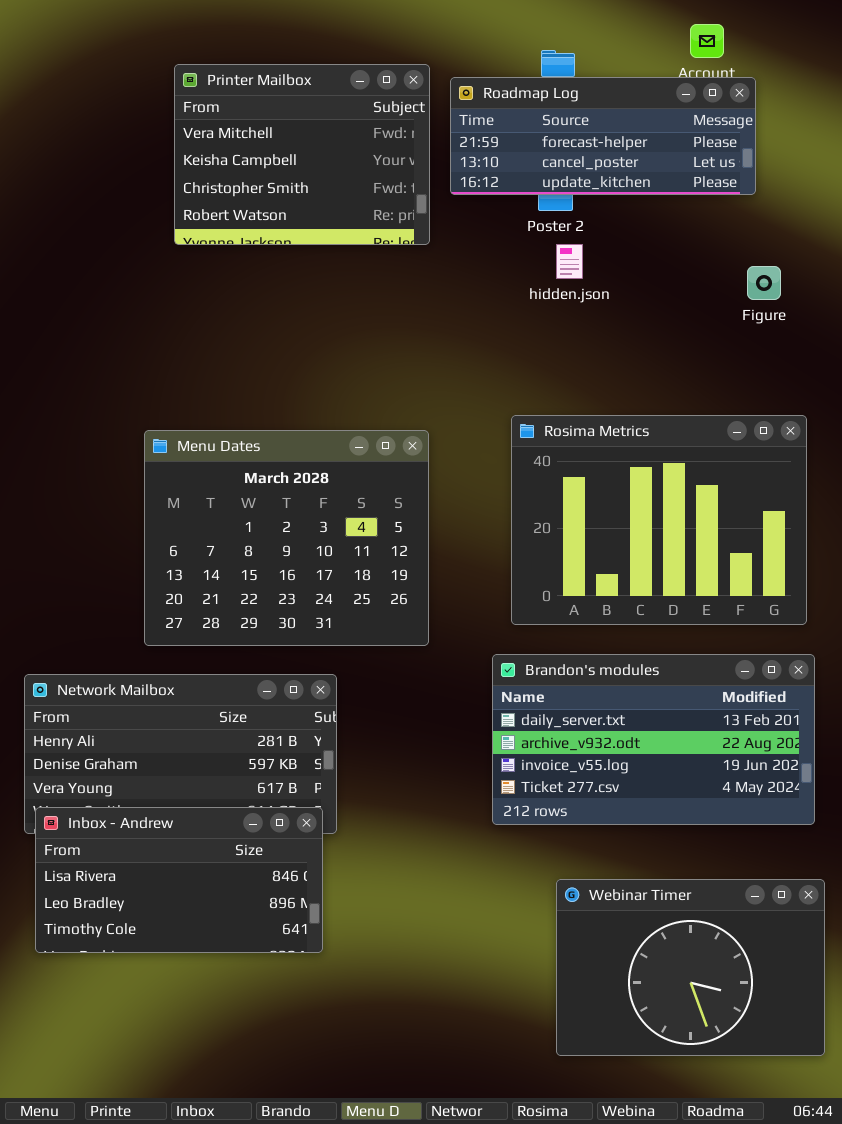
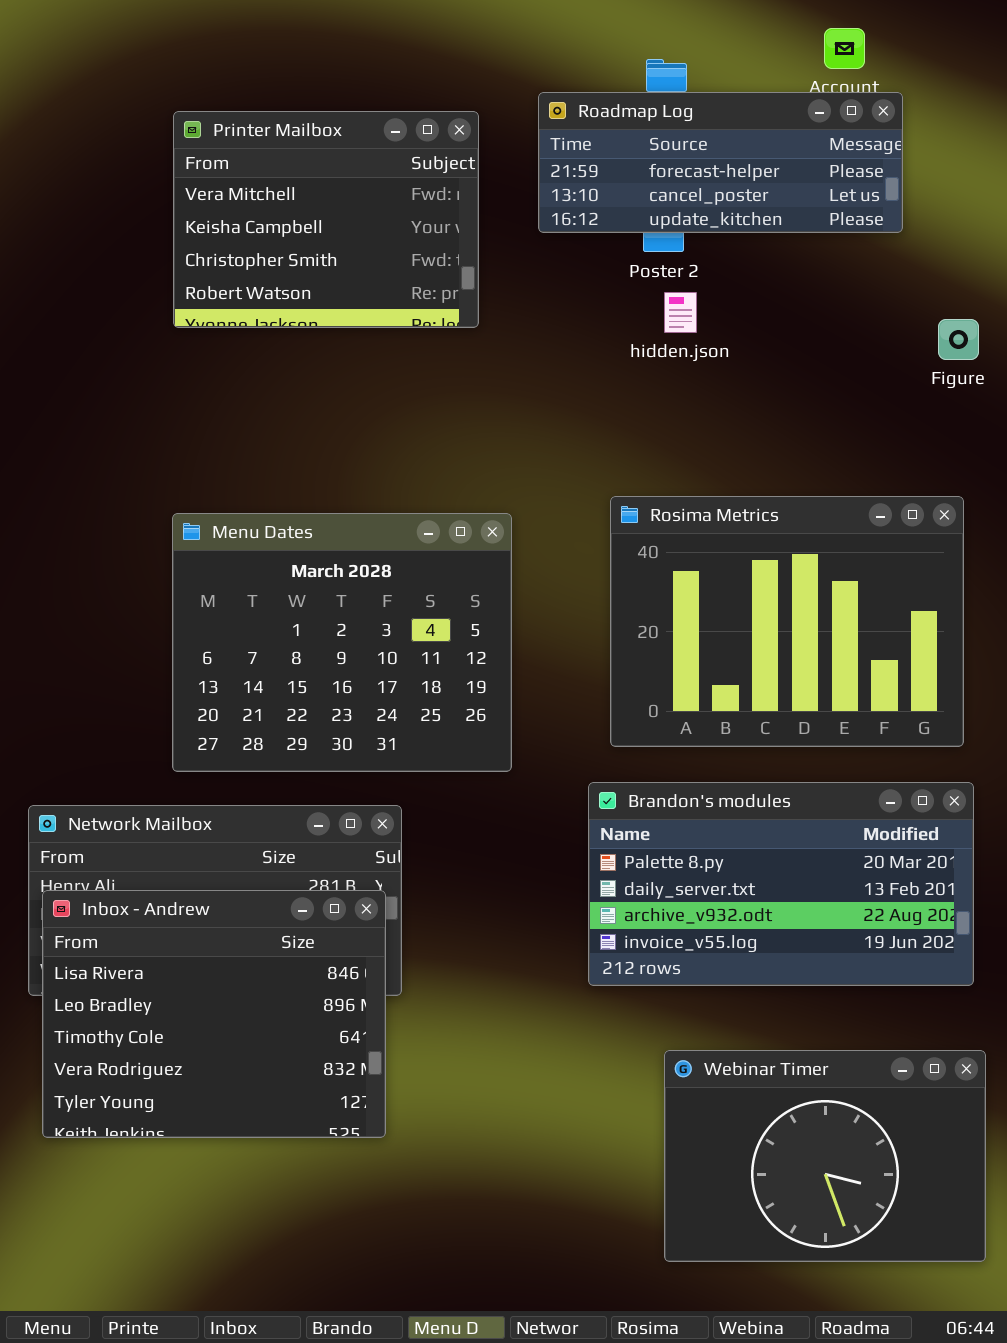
Printer Mailbox: [174,64,430,245] -> [173,111,479,328], moved
Figure: [747,266,781,300] -> [938,319,979,360], moved
Brandon's modules: [492,654,815,825] -> [588,782,974,986], scrolled up 1 row
Inbox - Andrew: [35,807,323,953] -> [42,890,386,1138], resized

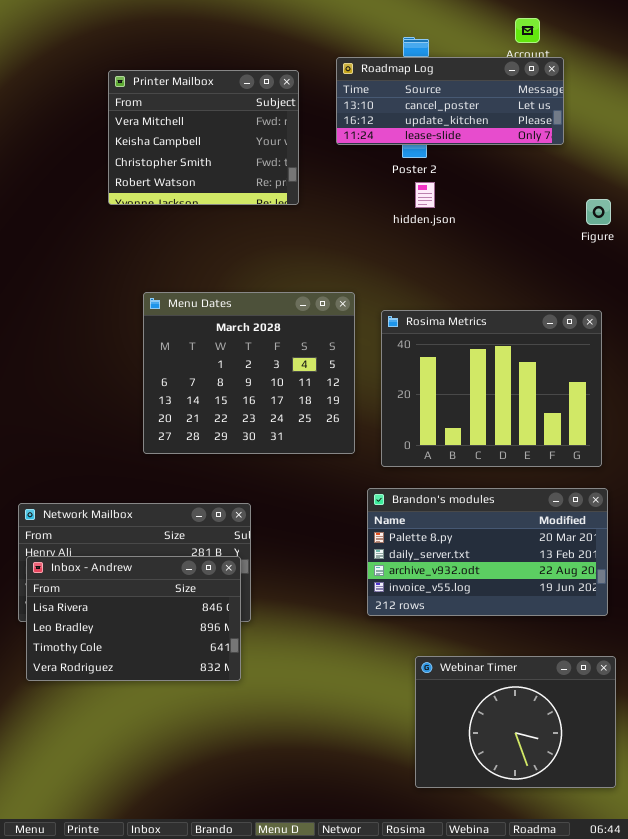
Roadmap Log: [538,92,903,233] -> [336,57,564,145], scrolled down 1 row
Menu Dates: [172,513,512,772] -> [143,292,355,454], moved
Inbox - Andrew: [42,890,386,1138] -> [26,556,241,681], resized

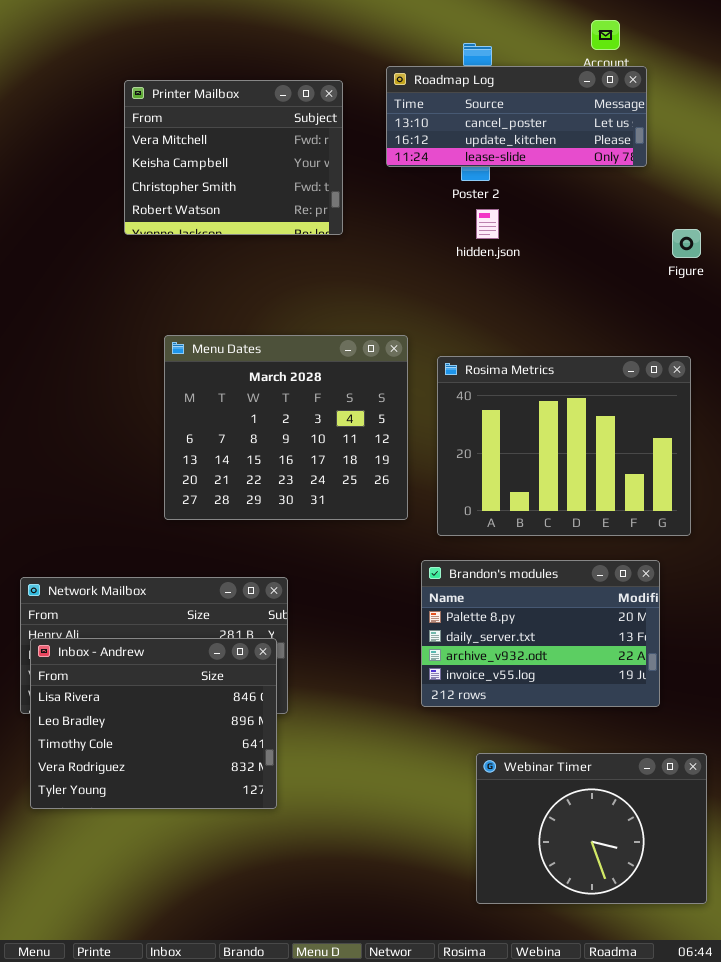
Brandon's modules: [367,488,608,616] -> [421,560,660,707], resized
Inbox - Andrew: [26,556,241,681] -> [30,638,277,809], resized

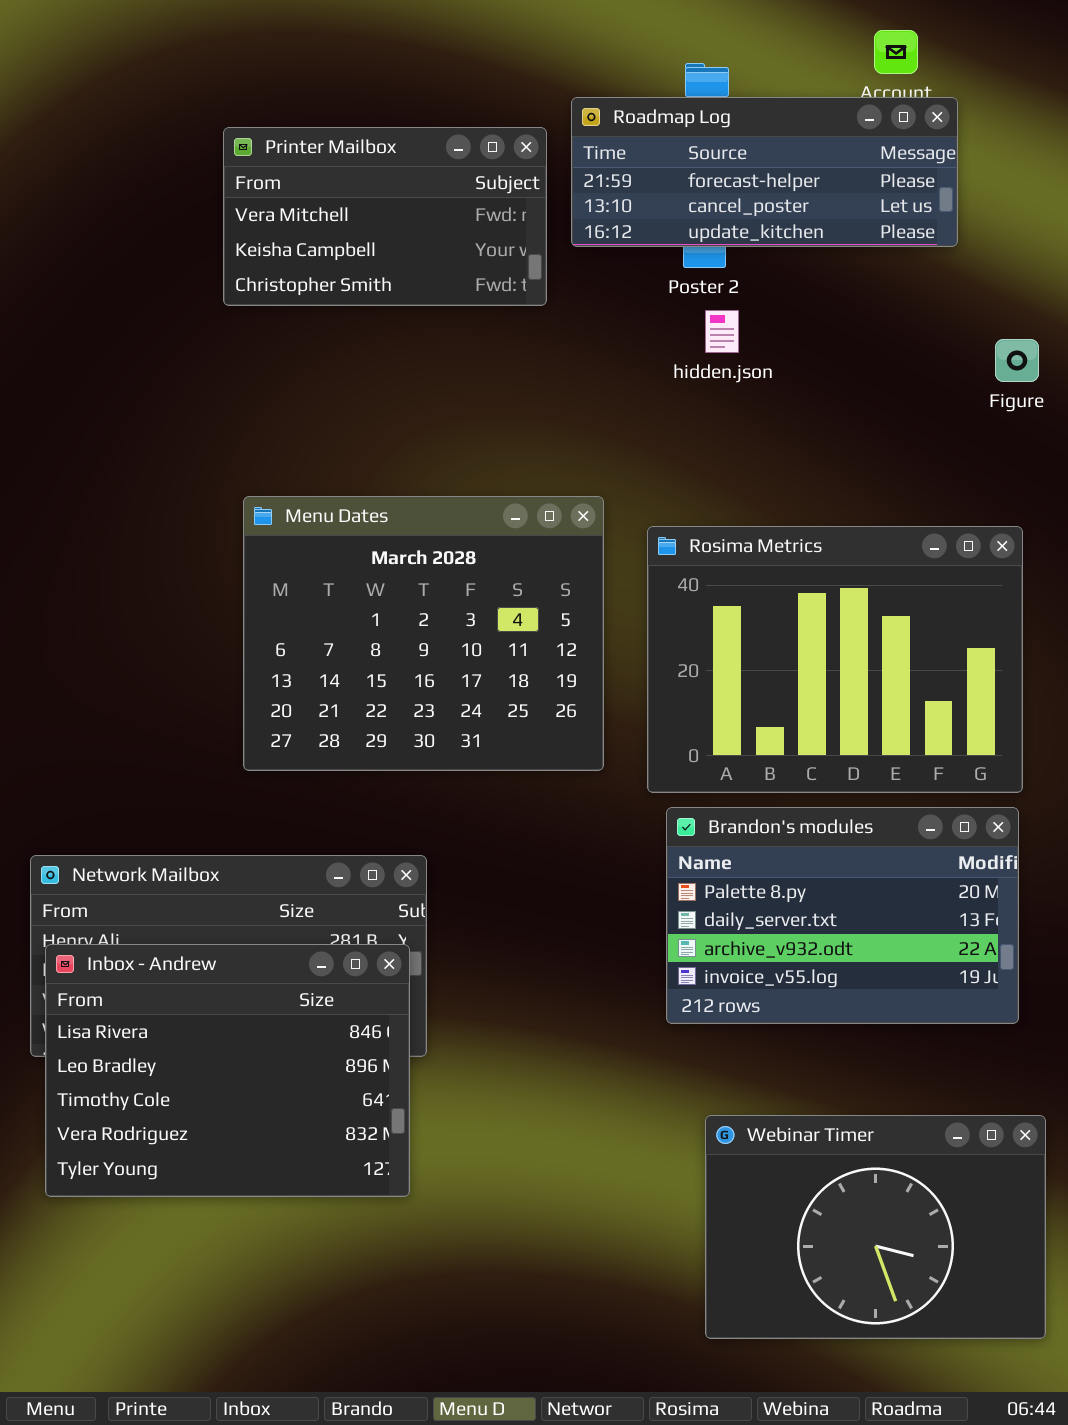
Roadmap Log: [386,66,647,167] -> [571,97,958,247], scrolled up 1 row
Printer Mailbox: [124,80,343,235] -> [223,127,547,306], moved, resized
Brandon's modules: [421,560,660,707] -> [666,807,1019,1024], moved

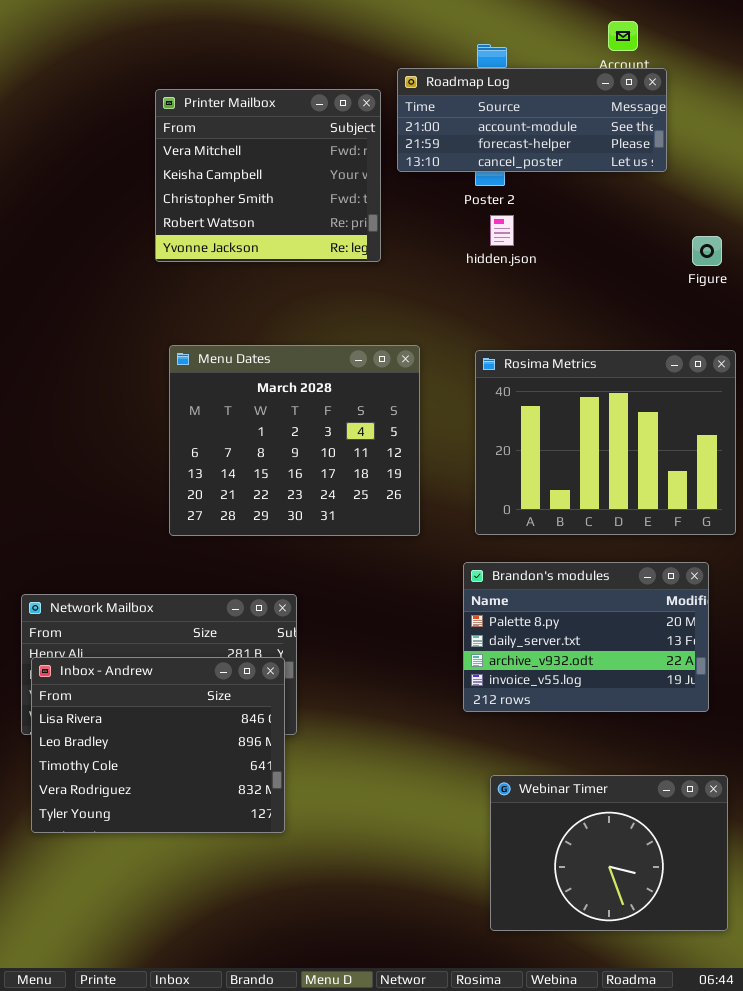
Roadmap Log: [571,97,958,247] -> [397,68,667,172], scrolled up 1 row
Printer Mailbox: [223,127,547,306] -> [155,89,381,262], resized
Rosima Metrics: [647,526,1023,793] -> [475,350,736,535], moved

